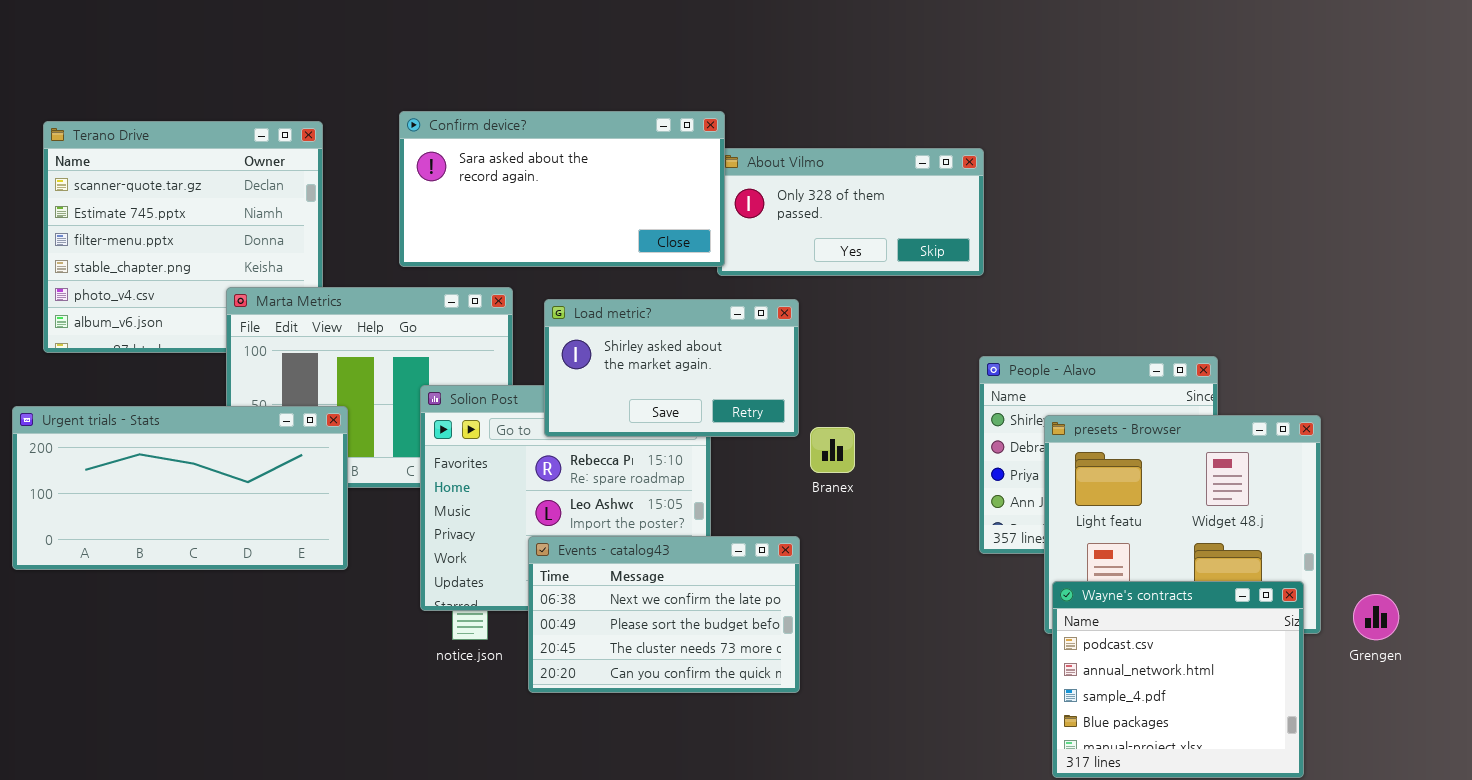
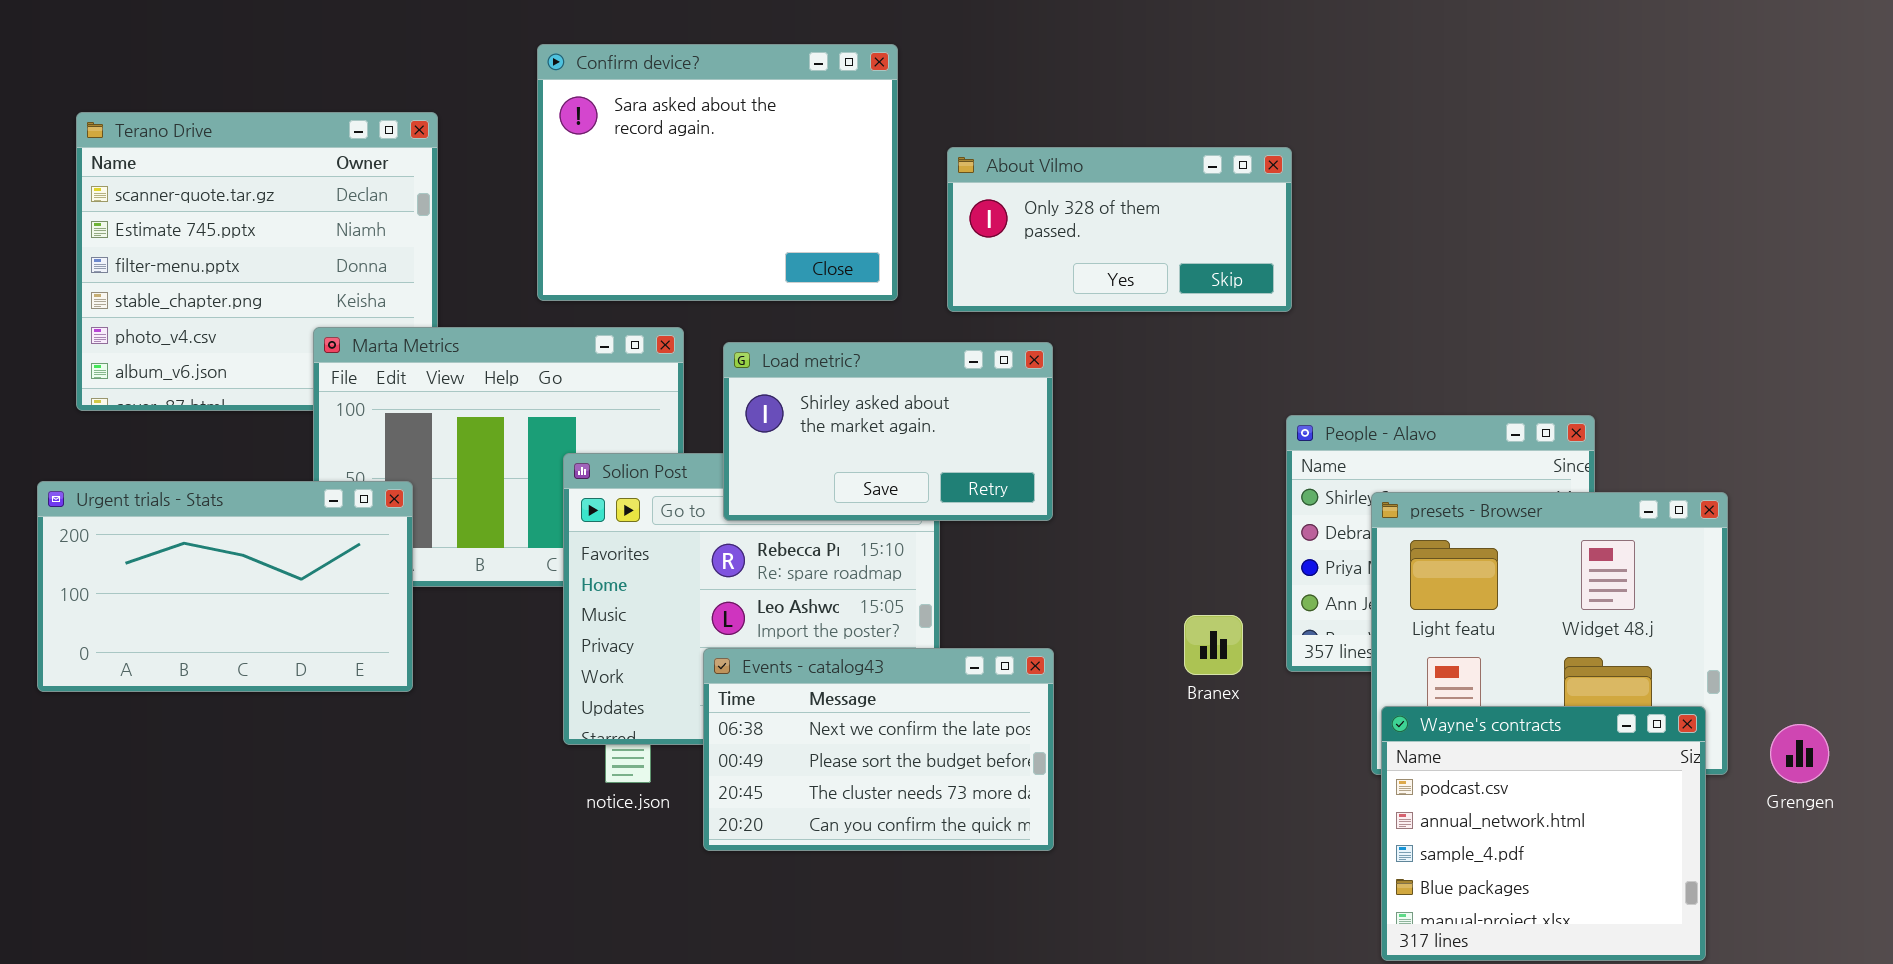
Confirm device?: [399,111,725,267] -> [537,44,898,301], resized
Urgent trials - Stats: [12,406,348,570] -> [37,481,413,692], resized
Branex: [810,427,855,473] -> [1184,615,1243,675], moved

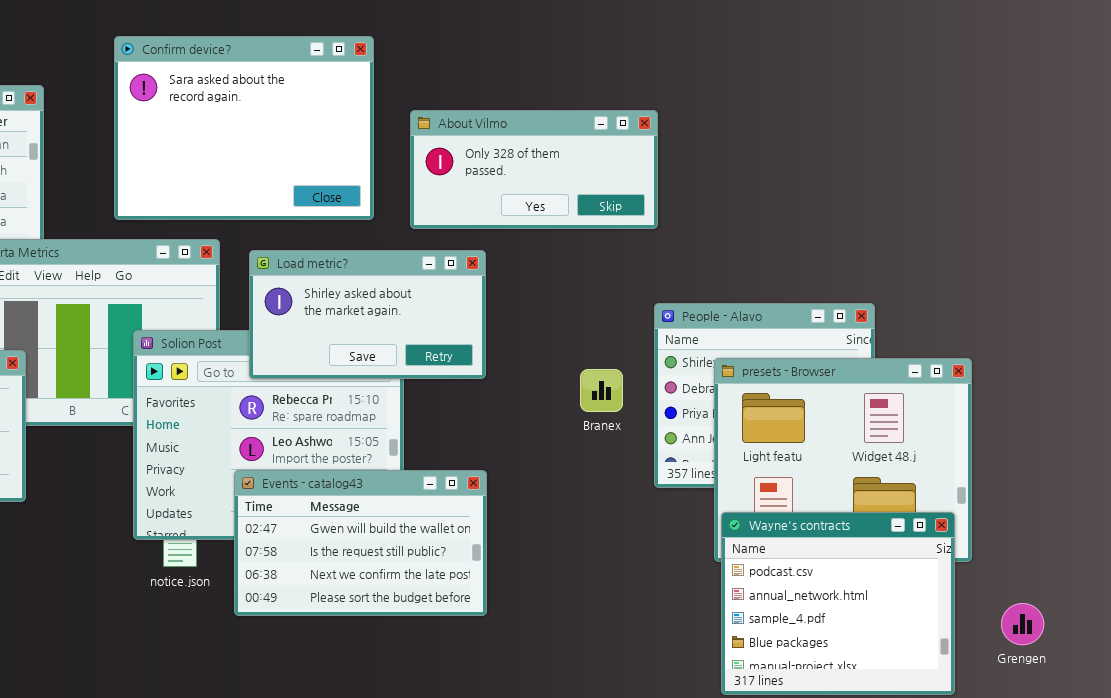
Branex: [1184,615,1243,675] -> [580,369,623,412], moved
Events - catalog43: [703,648,1054,851] -> [234,470,487,616], scrolled up 2 rows
Grengen: [1770,724,1829,783] -> [1001,603,1044,645], moved

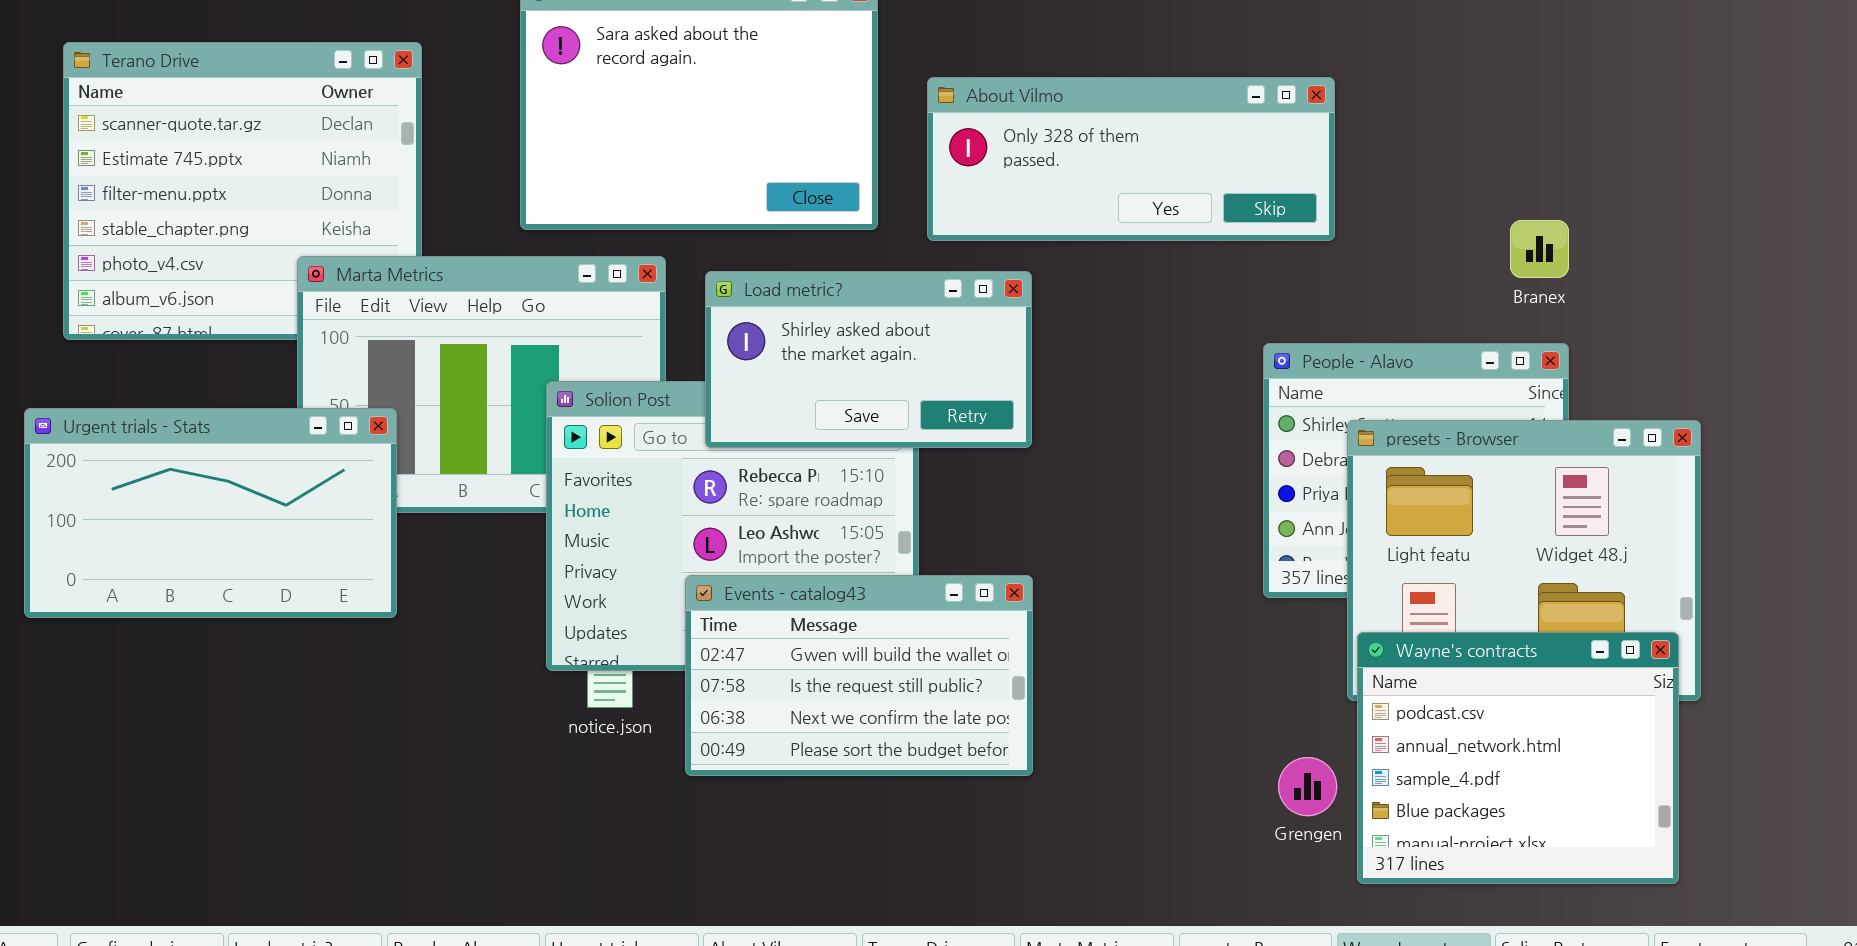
About Vilmo: [410,110,658,229] -> [927,77,1335,241], resized
Branex: [580,369,623,412] -> [1510,220,1569,278], moved
Grengen: [1001,603,1044,645] -> [1278,757,1337,816], moved

